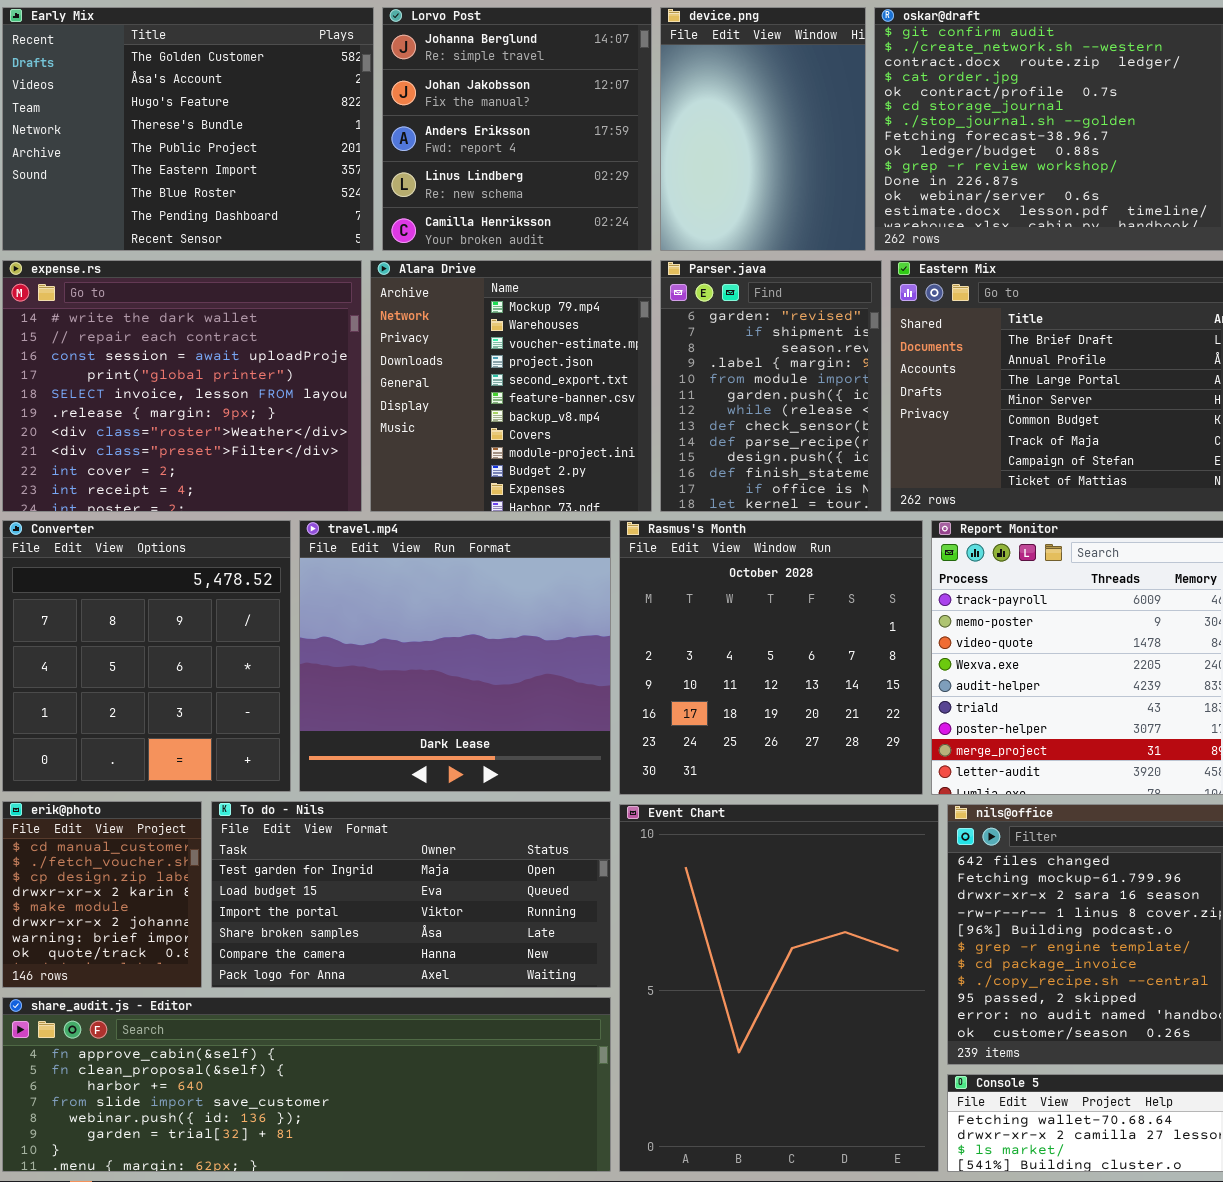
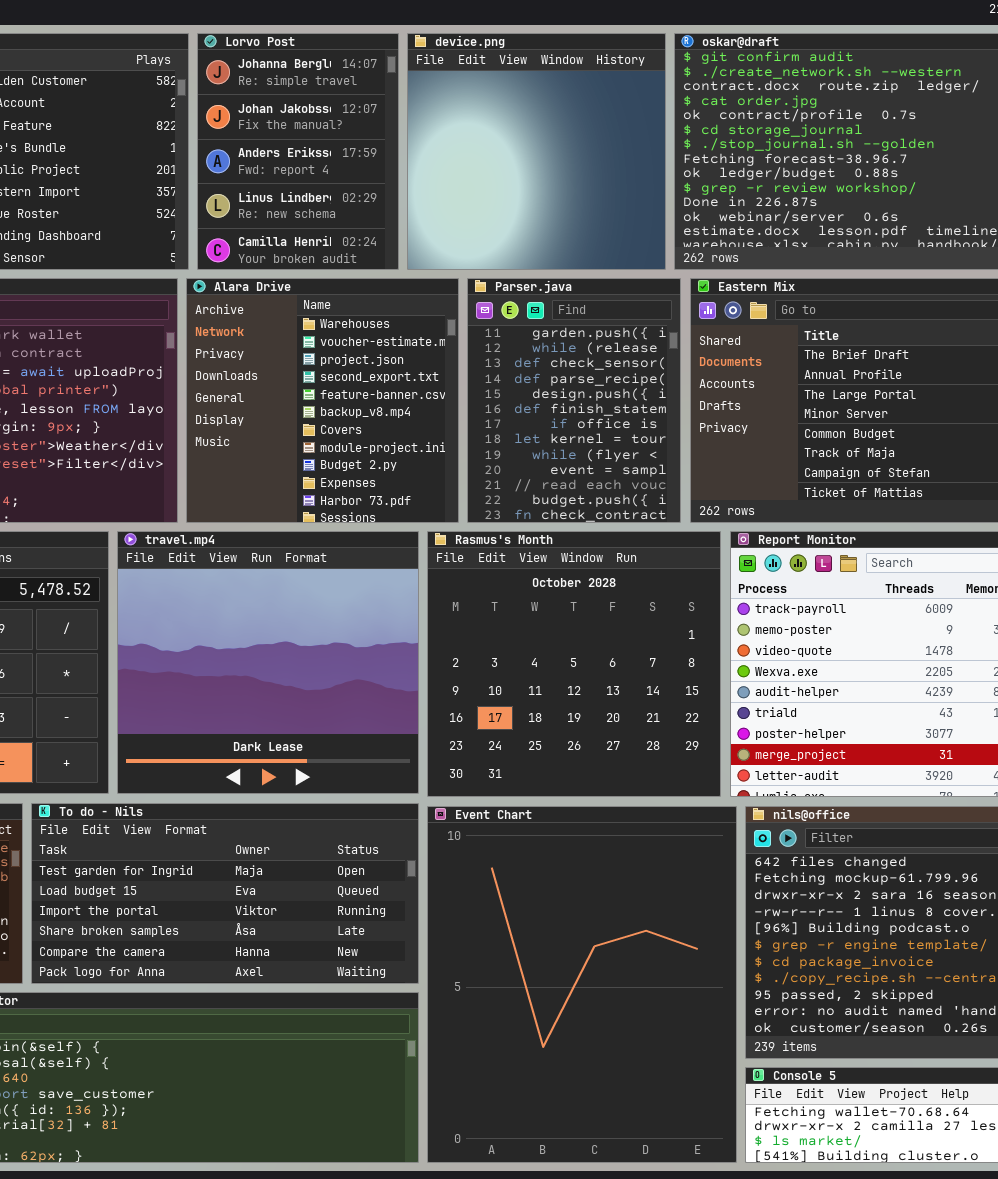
Lorvo Post: [382,7,652,251] -> [197,33,399,270], resized
device.png: [660,7,866,251] -> [407,33,666,270], resized
Alara Drive: [370,260,652,512] -> [186,278,459,523], scrolled down 1 row
Parser.java: [660,260,882,512] -> [467,278,681,523], scrolled down 5 rows

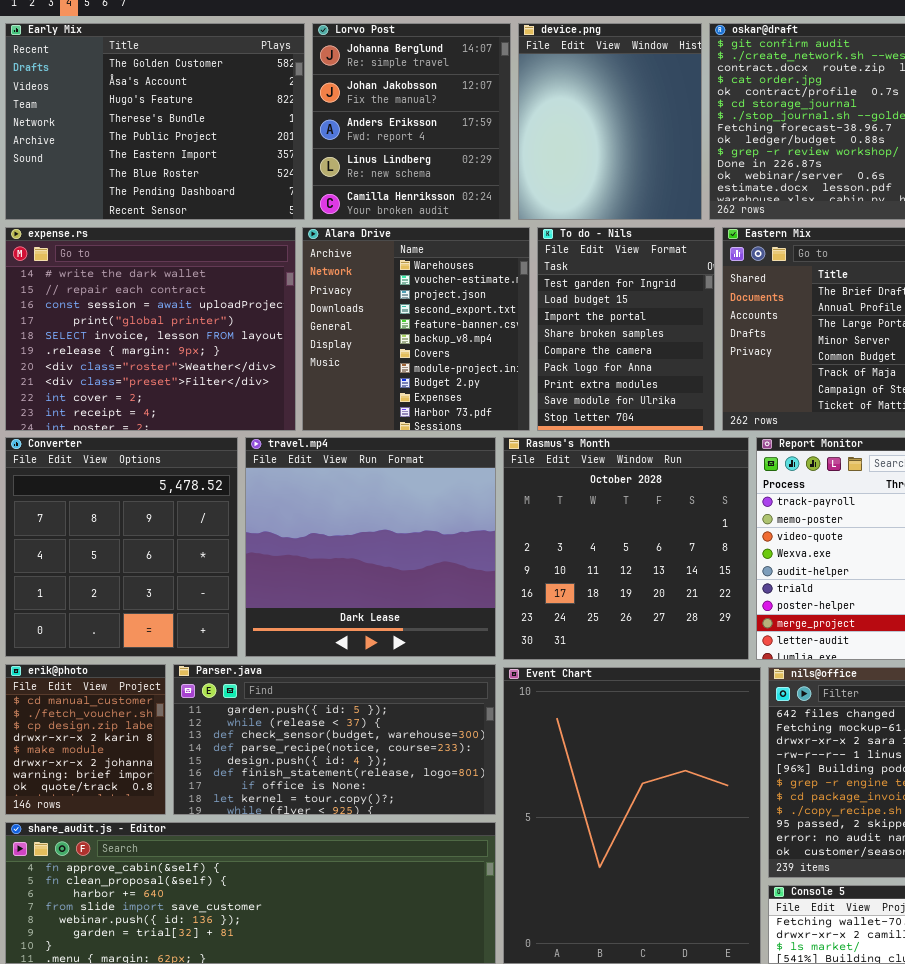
Lorvo Post: [197,33,399,270] -> [312,23,511,220], resized
device.png: [407,33,666,270] -> [518,23,702,220], resized
Parser.java: [467,278,681,523] -> [173,664,496,815], moved, resized
To do - Nils: [31,803,419,984] -> [537,227,715,431], moved, resized

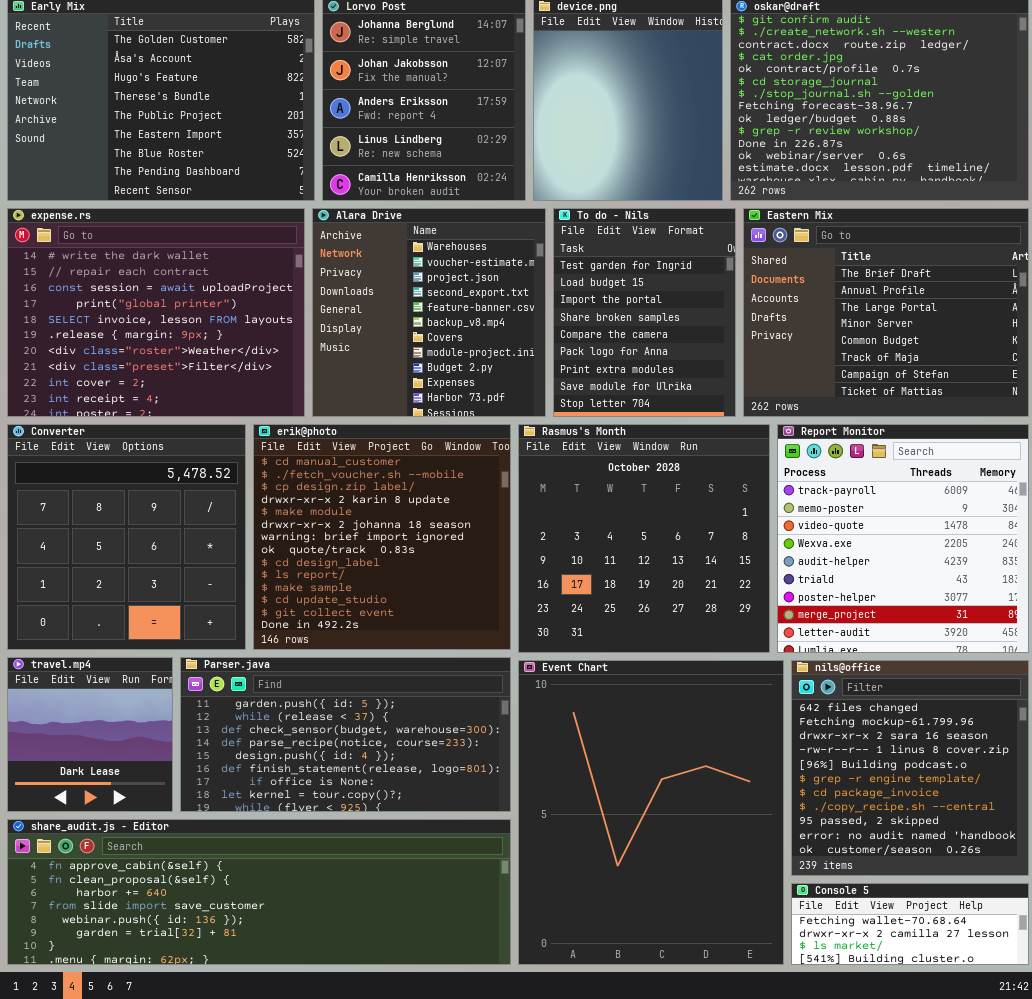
travel.mp4: [245,437,496,657] -> [7,657,173,812], moved, resized
erik@photo: [5,664,166,815] -> [253,424,511,650], moved, resized

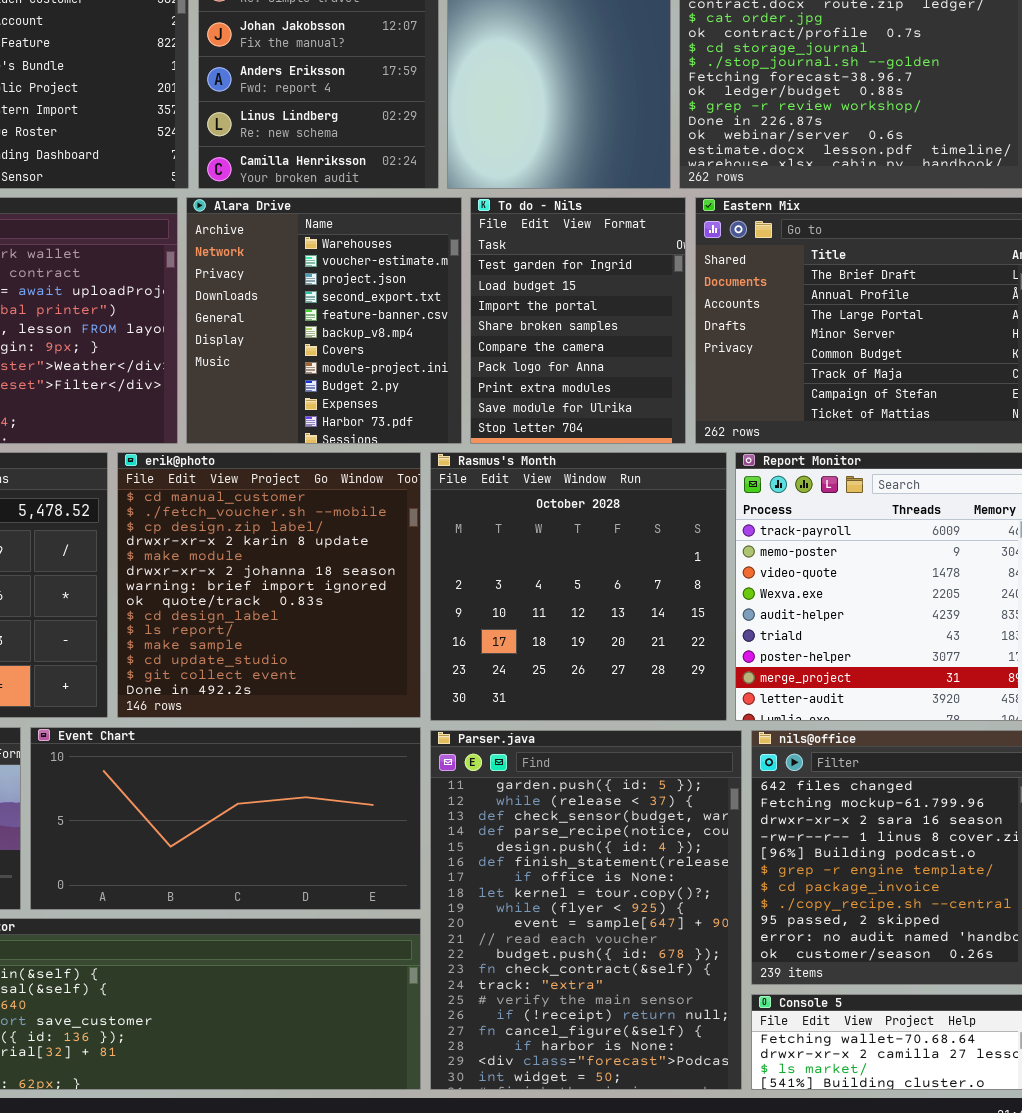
Parser.java: [180,657,511,812] -> [430,730,742,1090], moved, resized
Event Chart: [518,660,784,965] -> [30,727,421,910], moved, resized

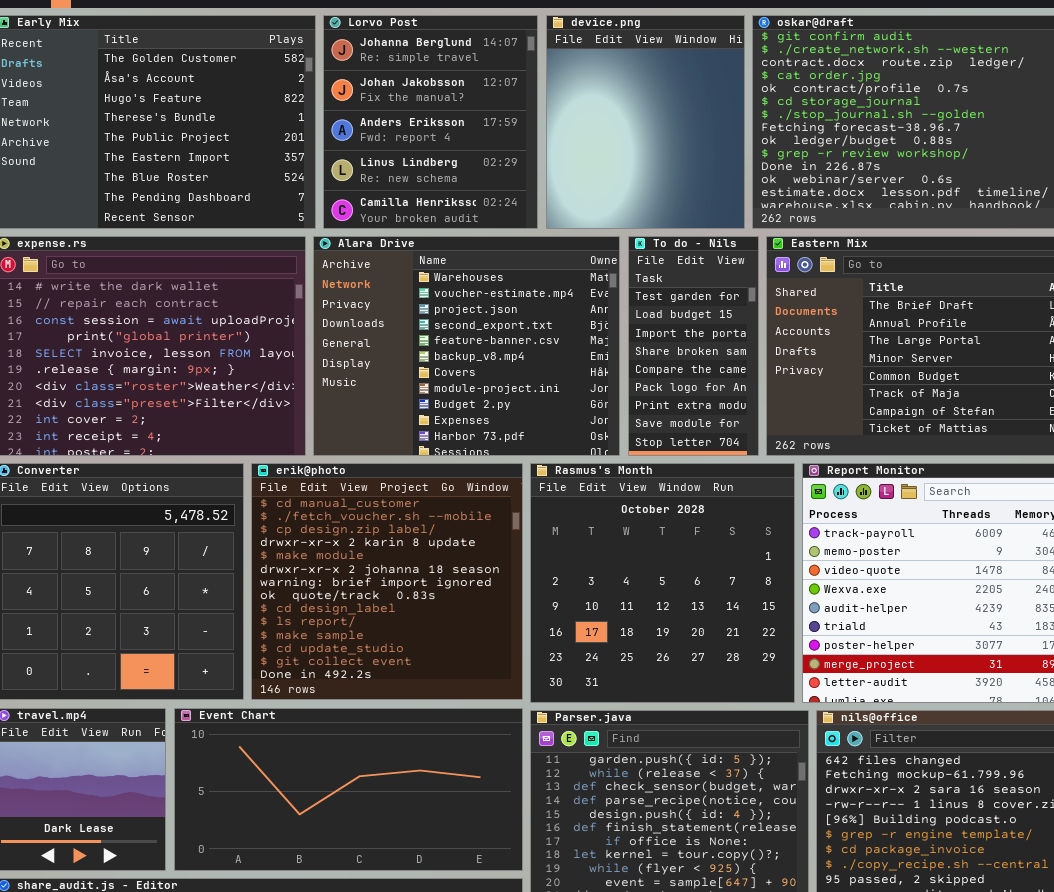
Alara Drive: [186,197,462,444] -> [313,236,620,456], resized
To do - Nils: [470,197,686,444] -> [628,236,759,456], resized

